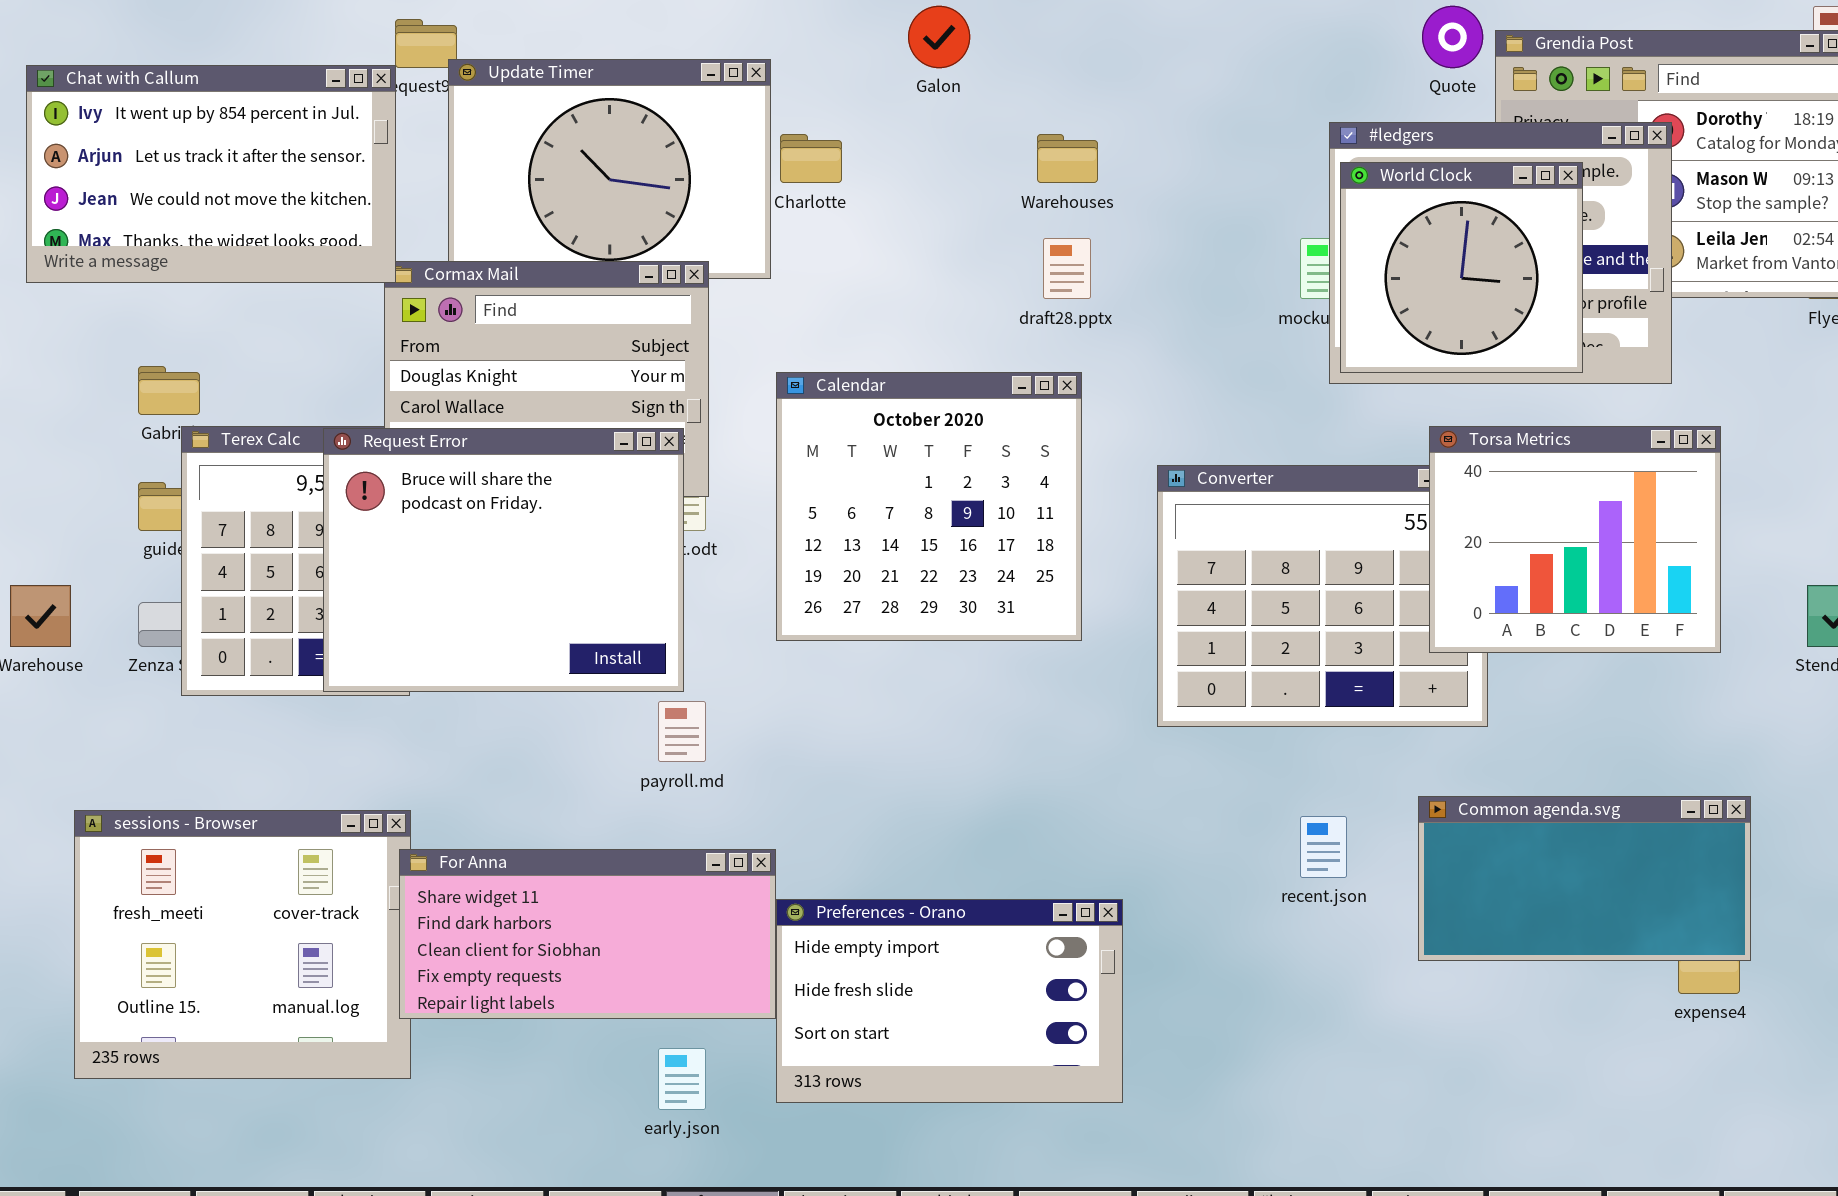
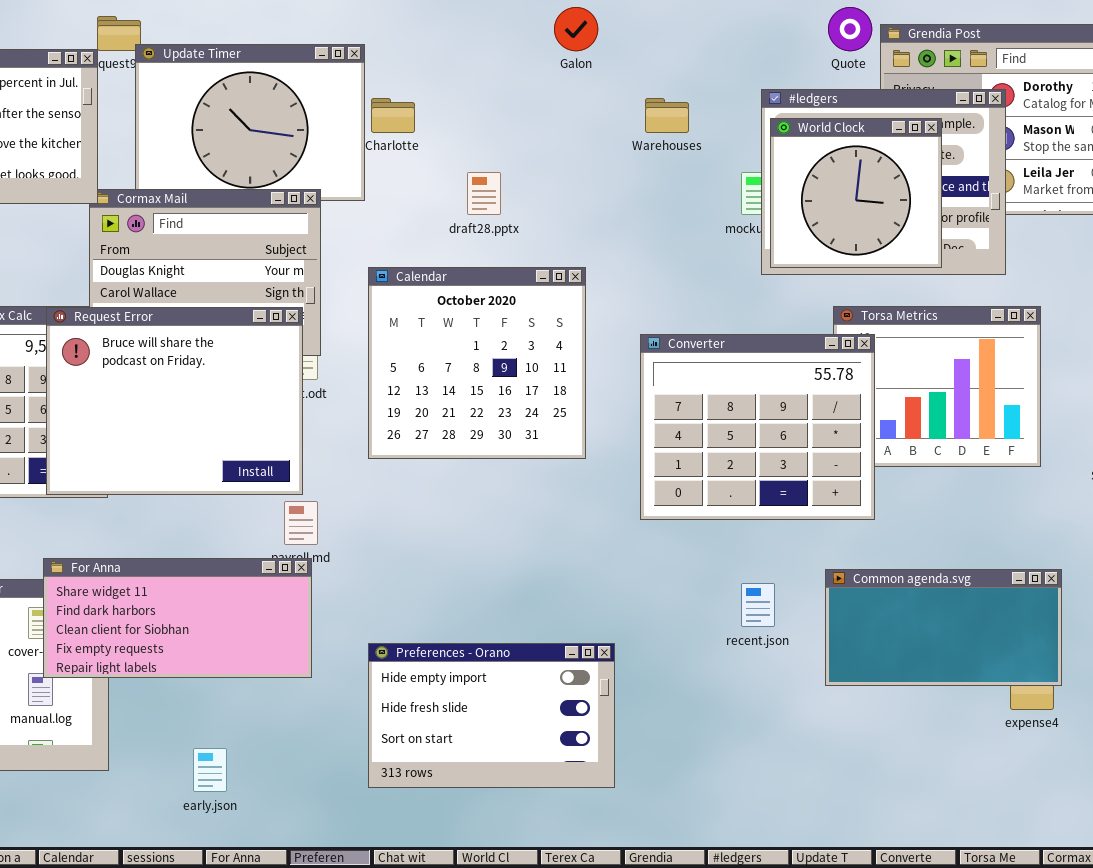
Galon: [908,6,970,68] -> [554,7,598,51], moved
Warehouses: [1037,134,1098,183] -> [645,98,689,133], moved
draft28.pptx: [1043,238,1091,299] -> [467,172,501,215], moved
Converter: [1157,465,1488,727] -> [640,334,875,520], raised
For Anna: [399,849,776,1019] -> [43,558,312,678], moved
early.json: [658,1048,706,1110] -> [193,748,227,792], moved

